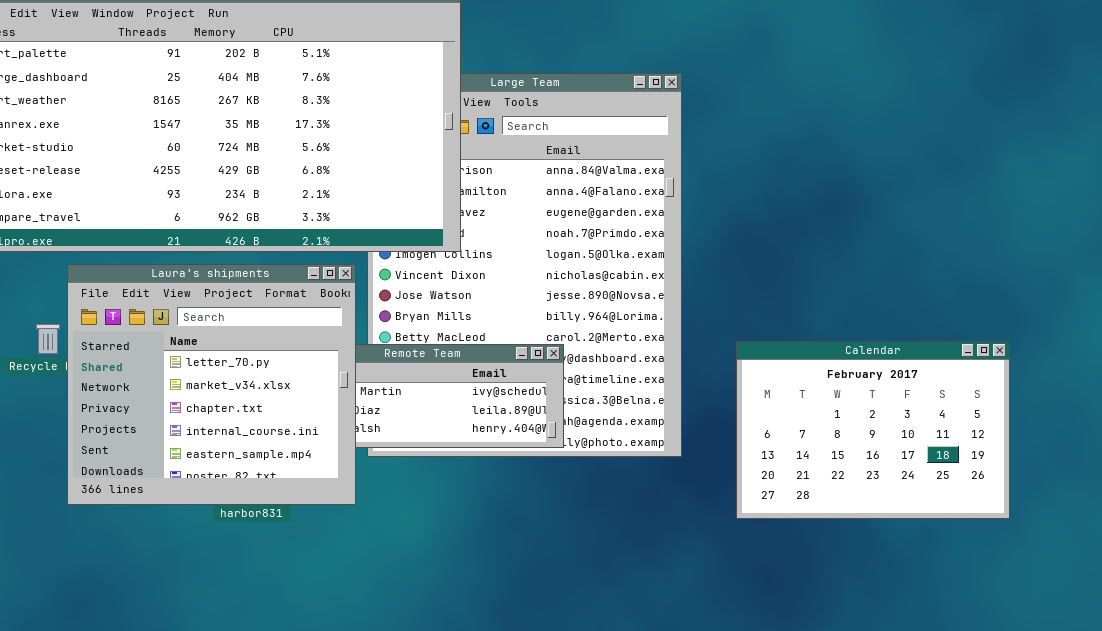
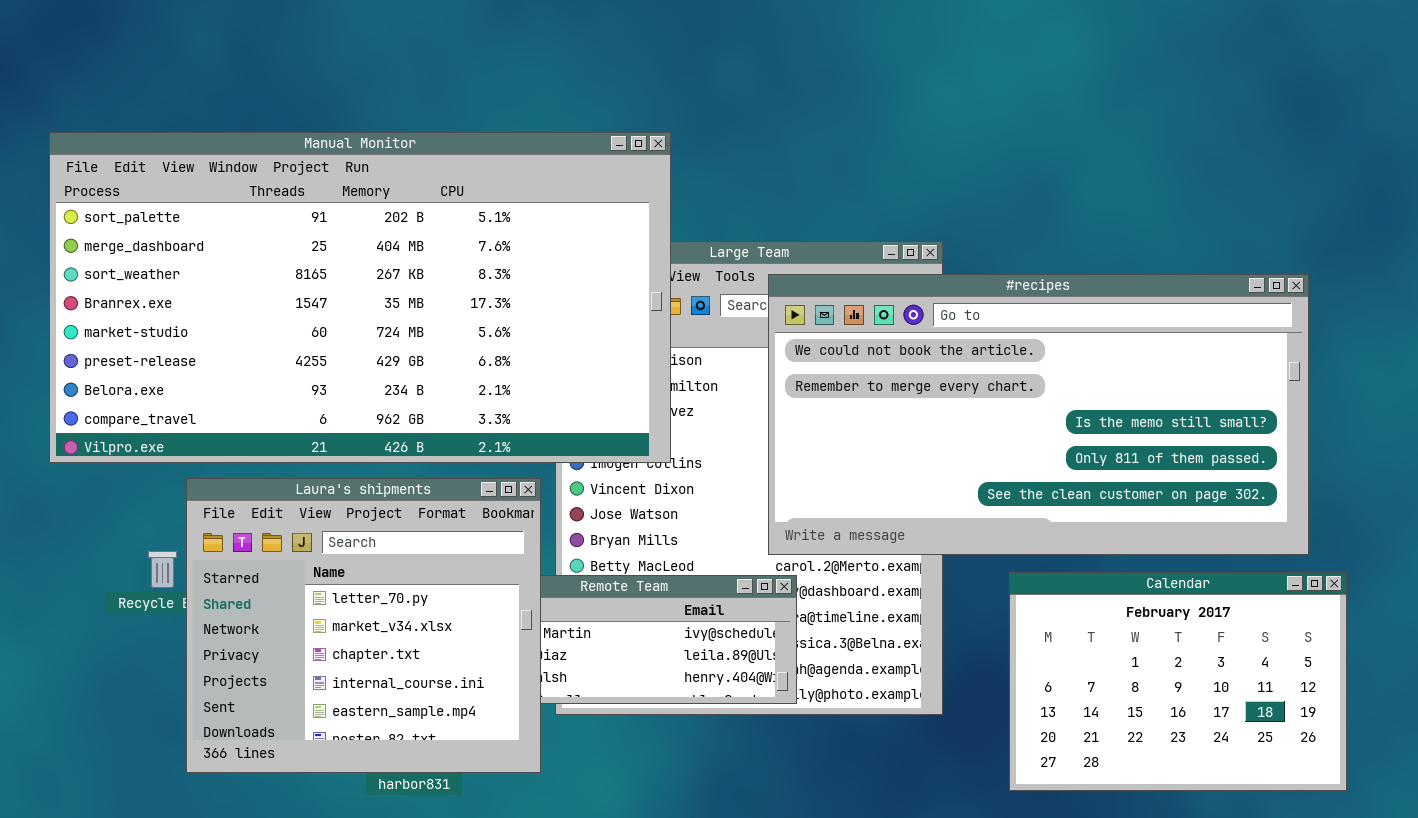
#recipes: none -> [768,274,1309,555], opened

